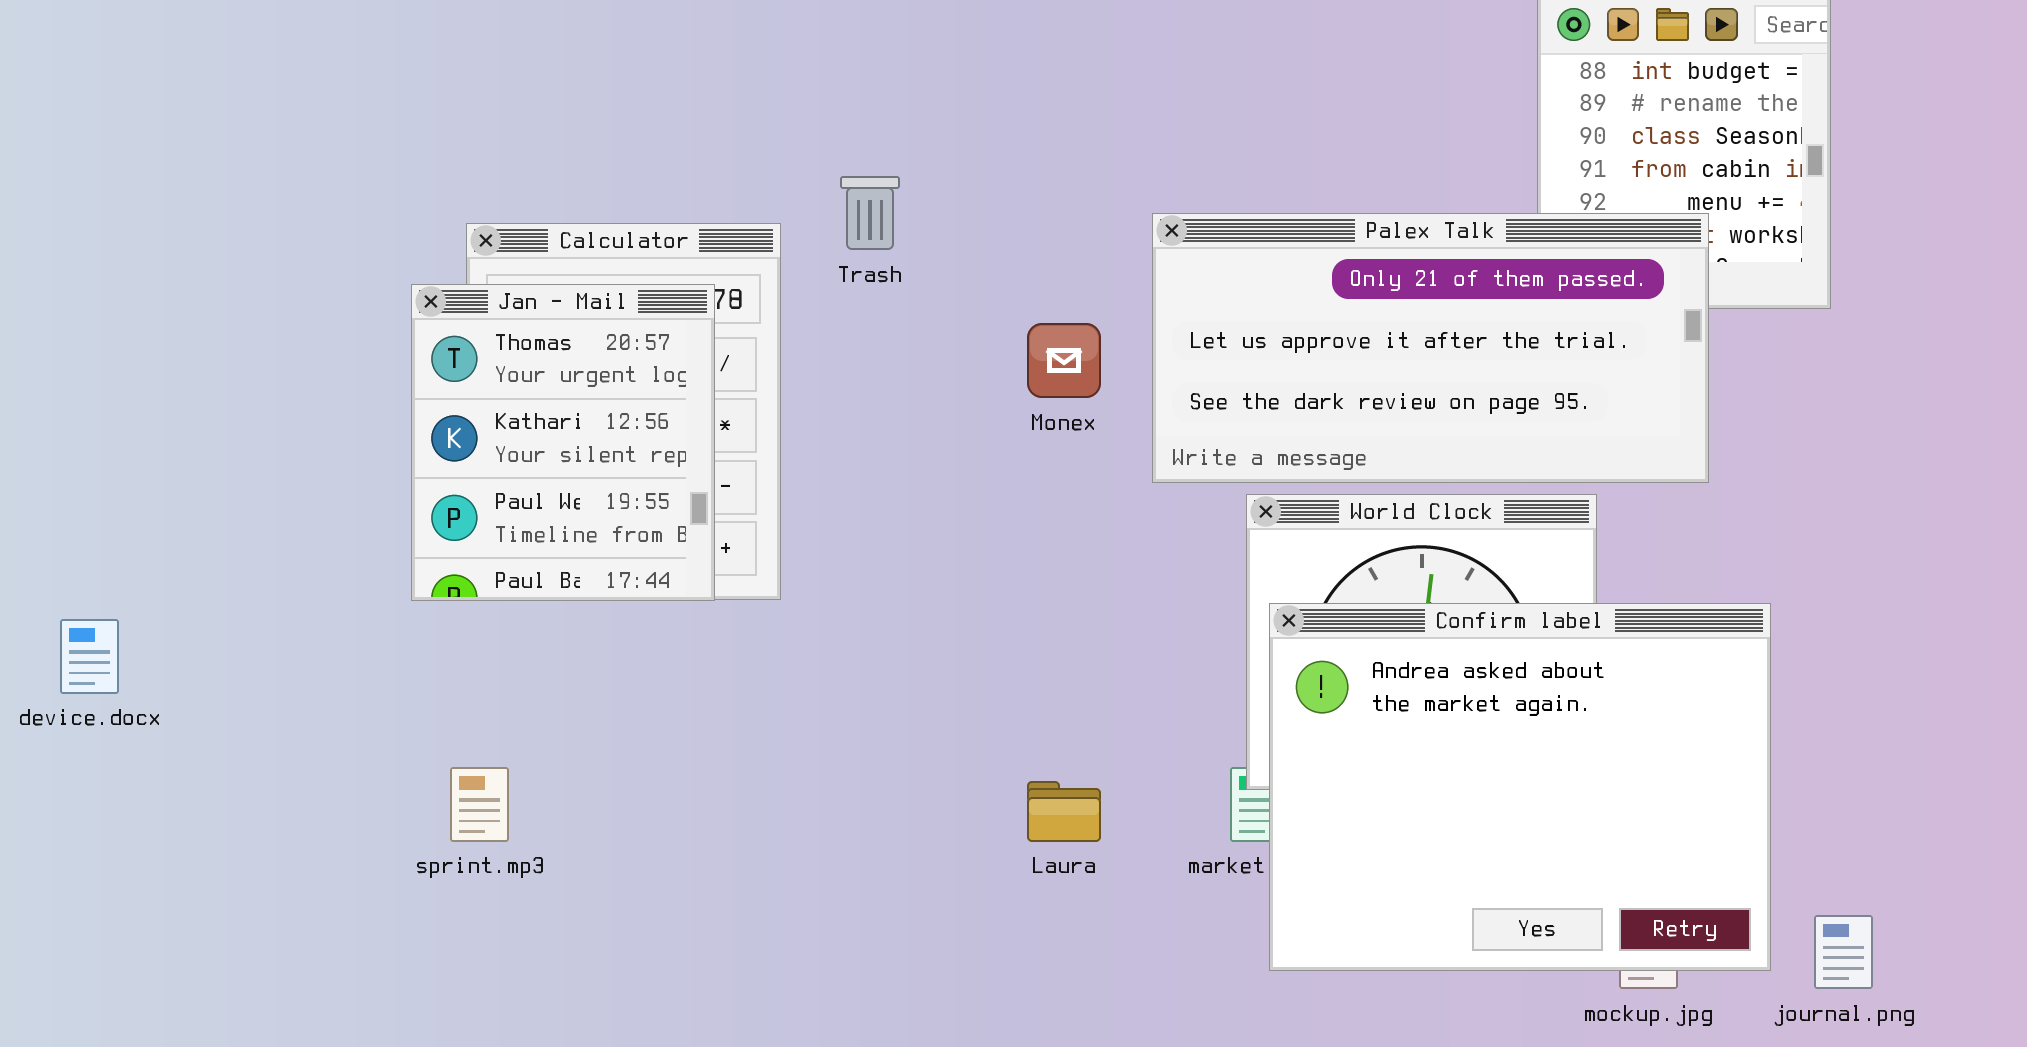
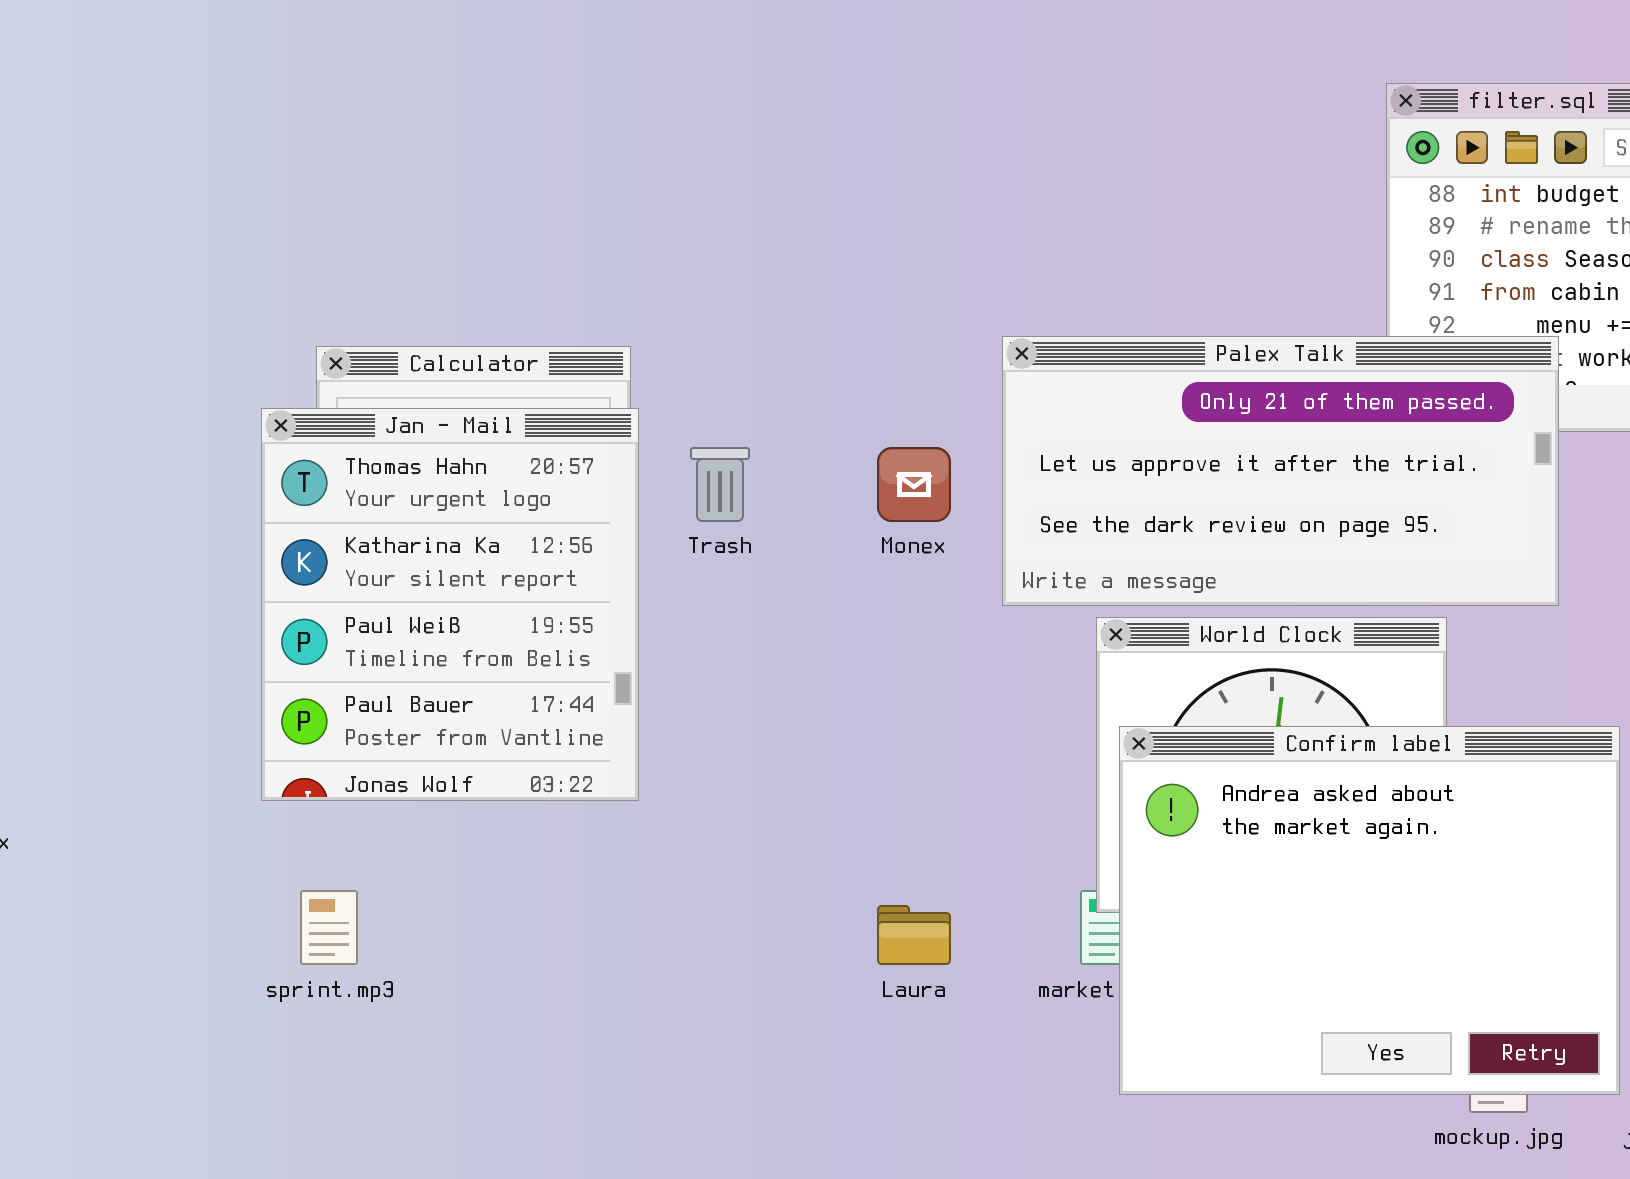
Trash: [840,176,900,250] -> [690,447,750,522], moved
Jan - Mail: [411,284,715,601] -> [261,408,639,801], resized

